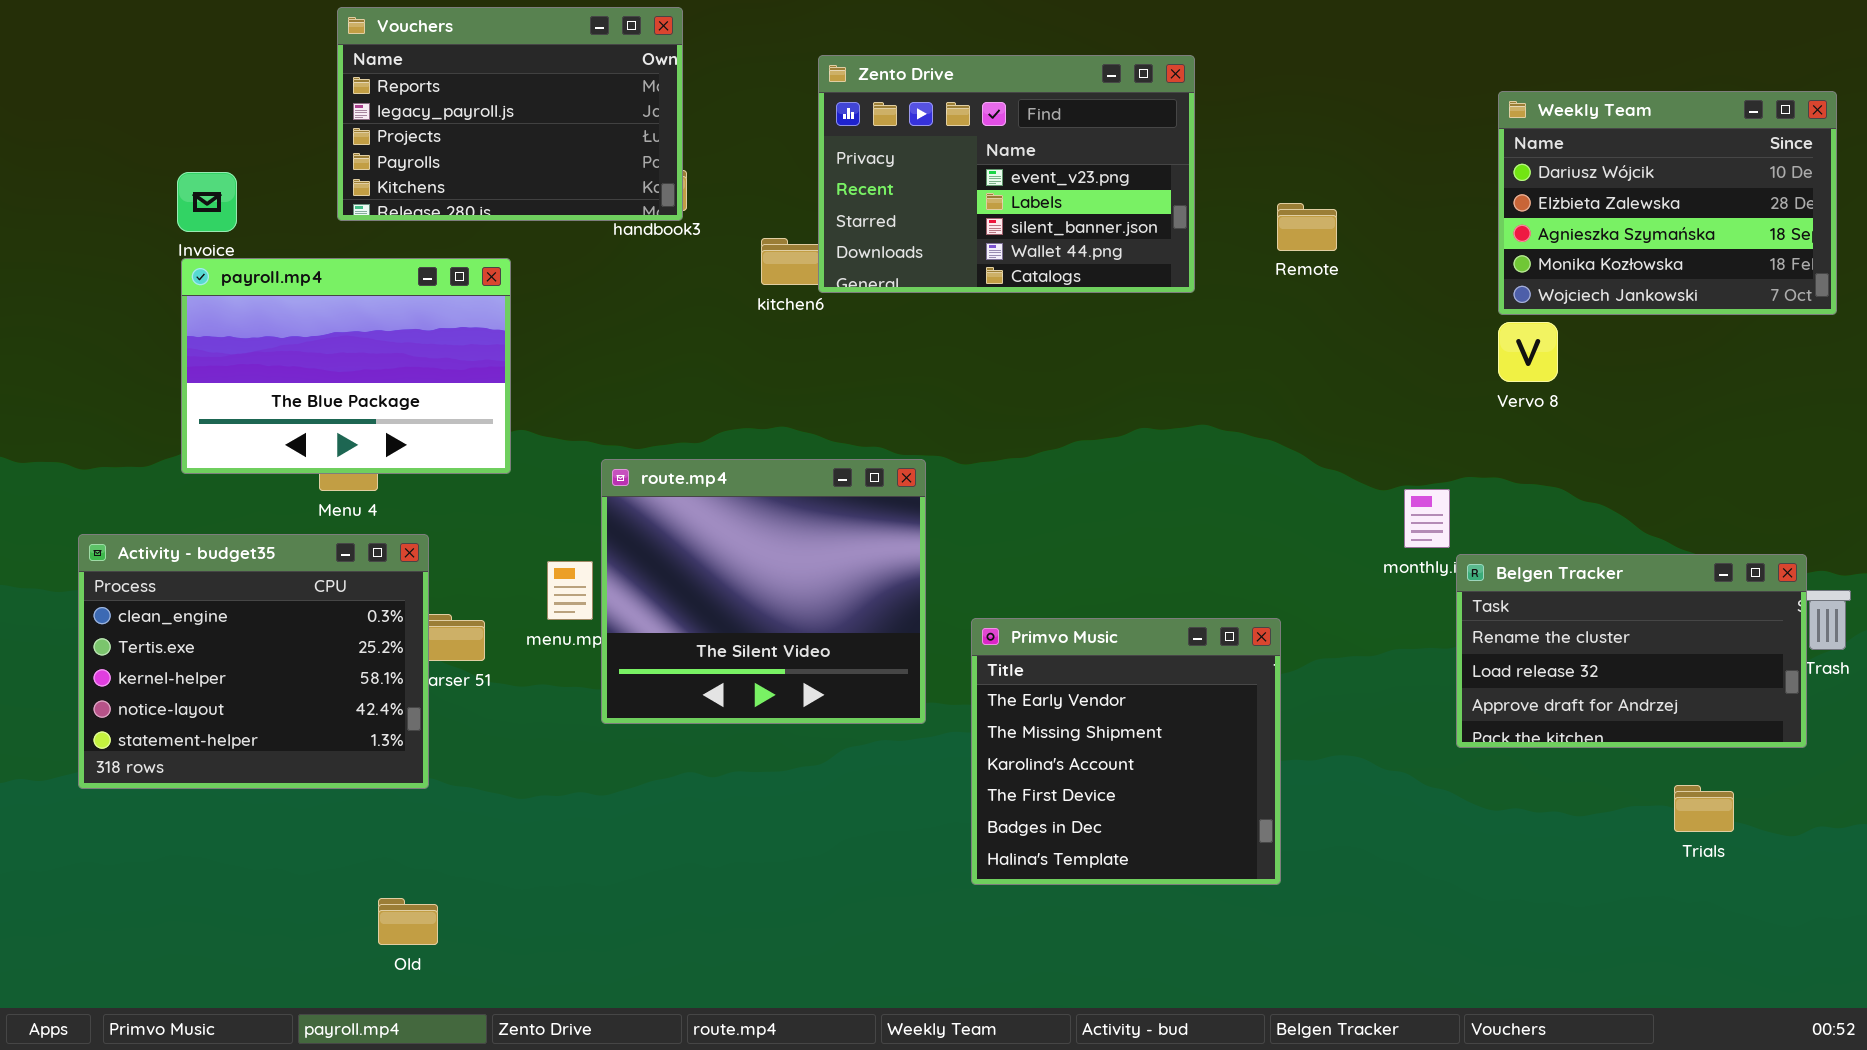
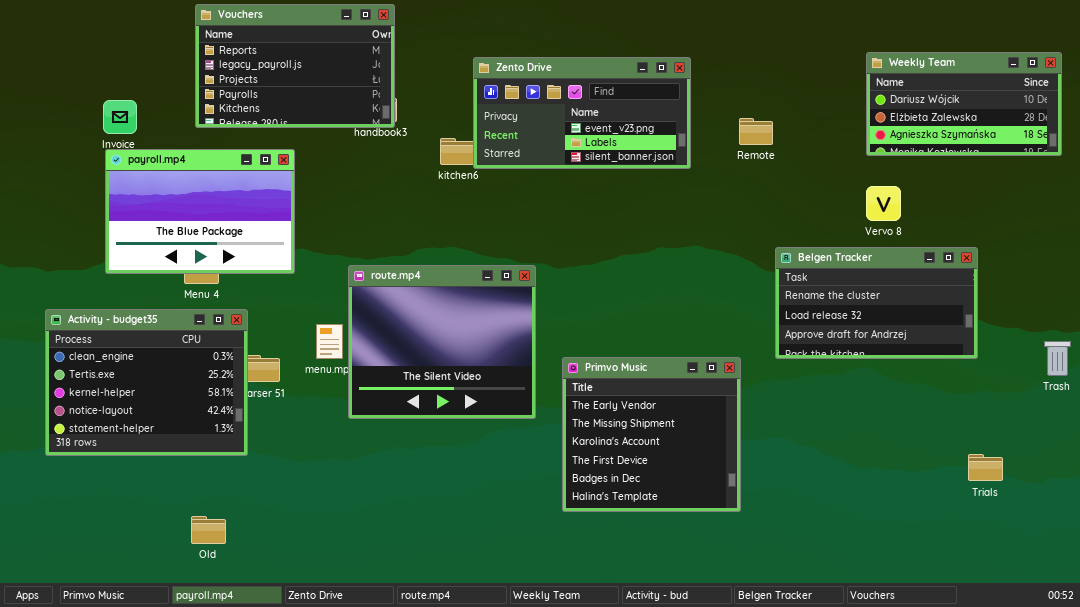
Zento Drive: [818,55,1195,293] -> [473,57,691,169], resized
Weekly Team: [1498,91,1837,315] -> [866,52,1062,156], resized
Belgen Tracker: [1456,554,1807,748] -> [775,247,978,359], moved
Old: [378,898,438,945] -> [191,516,226,544], moved

